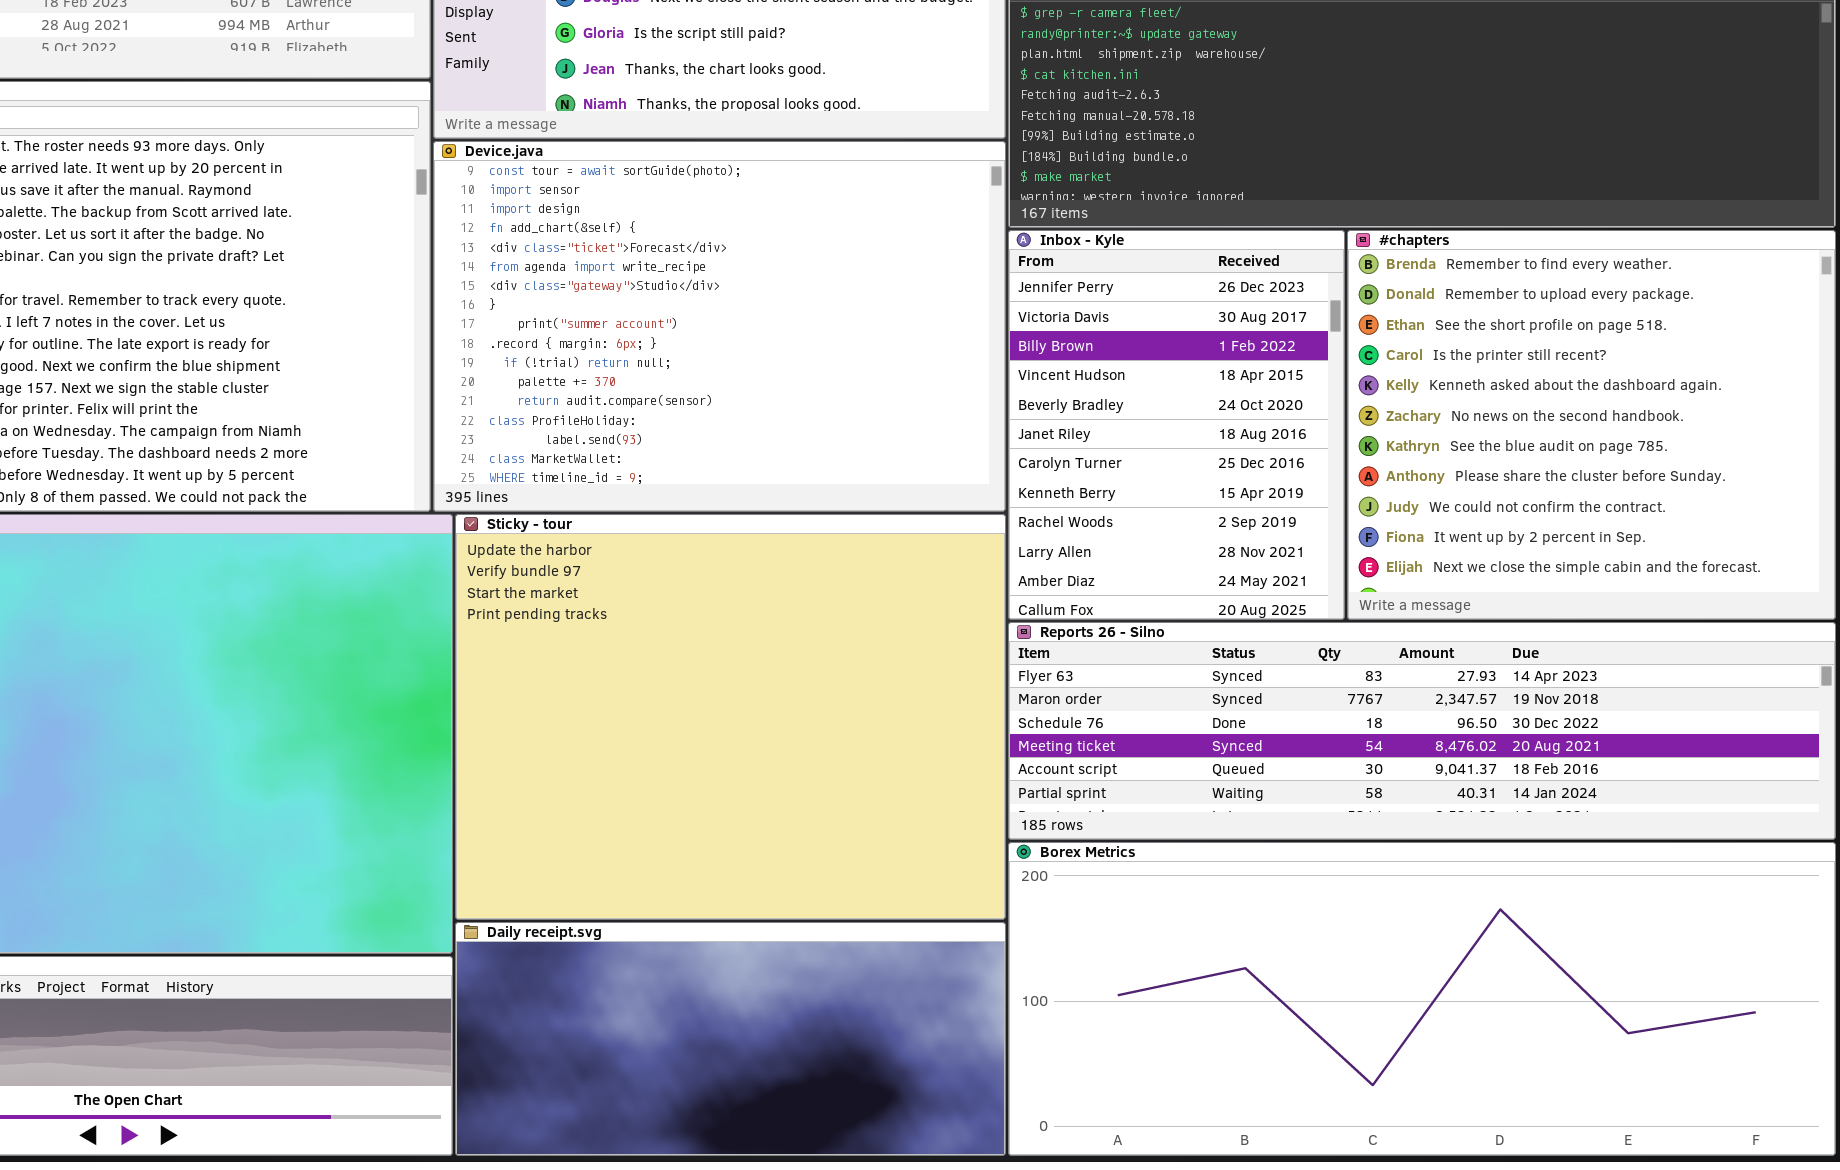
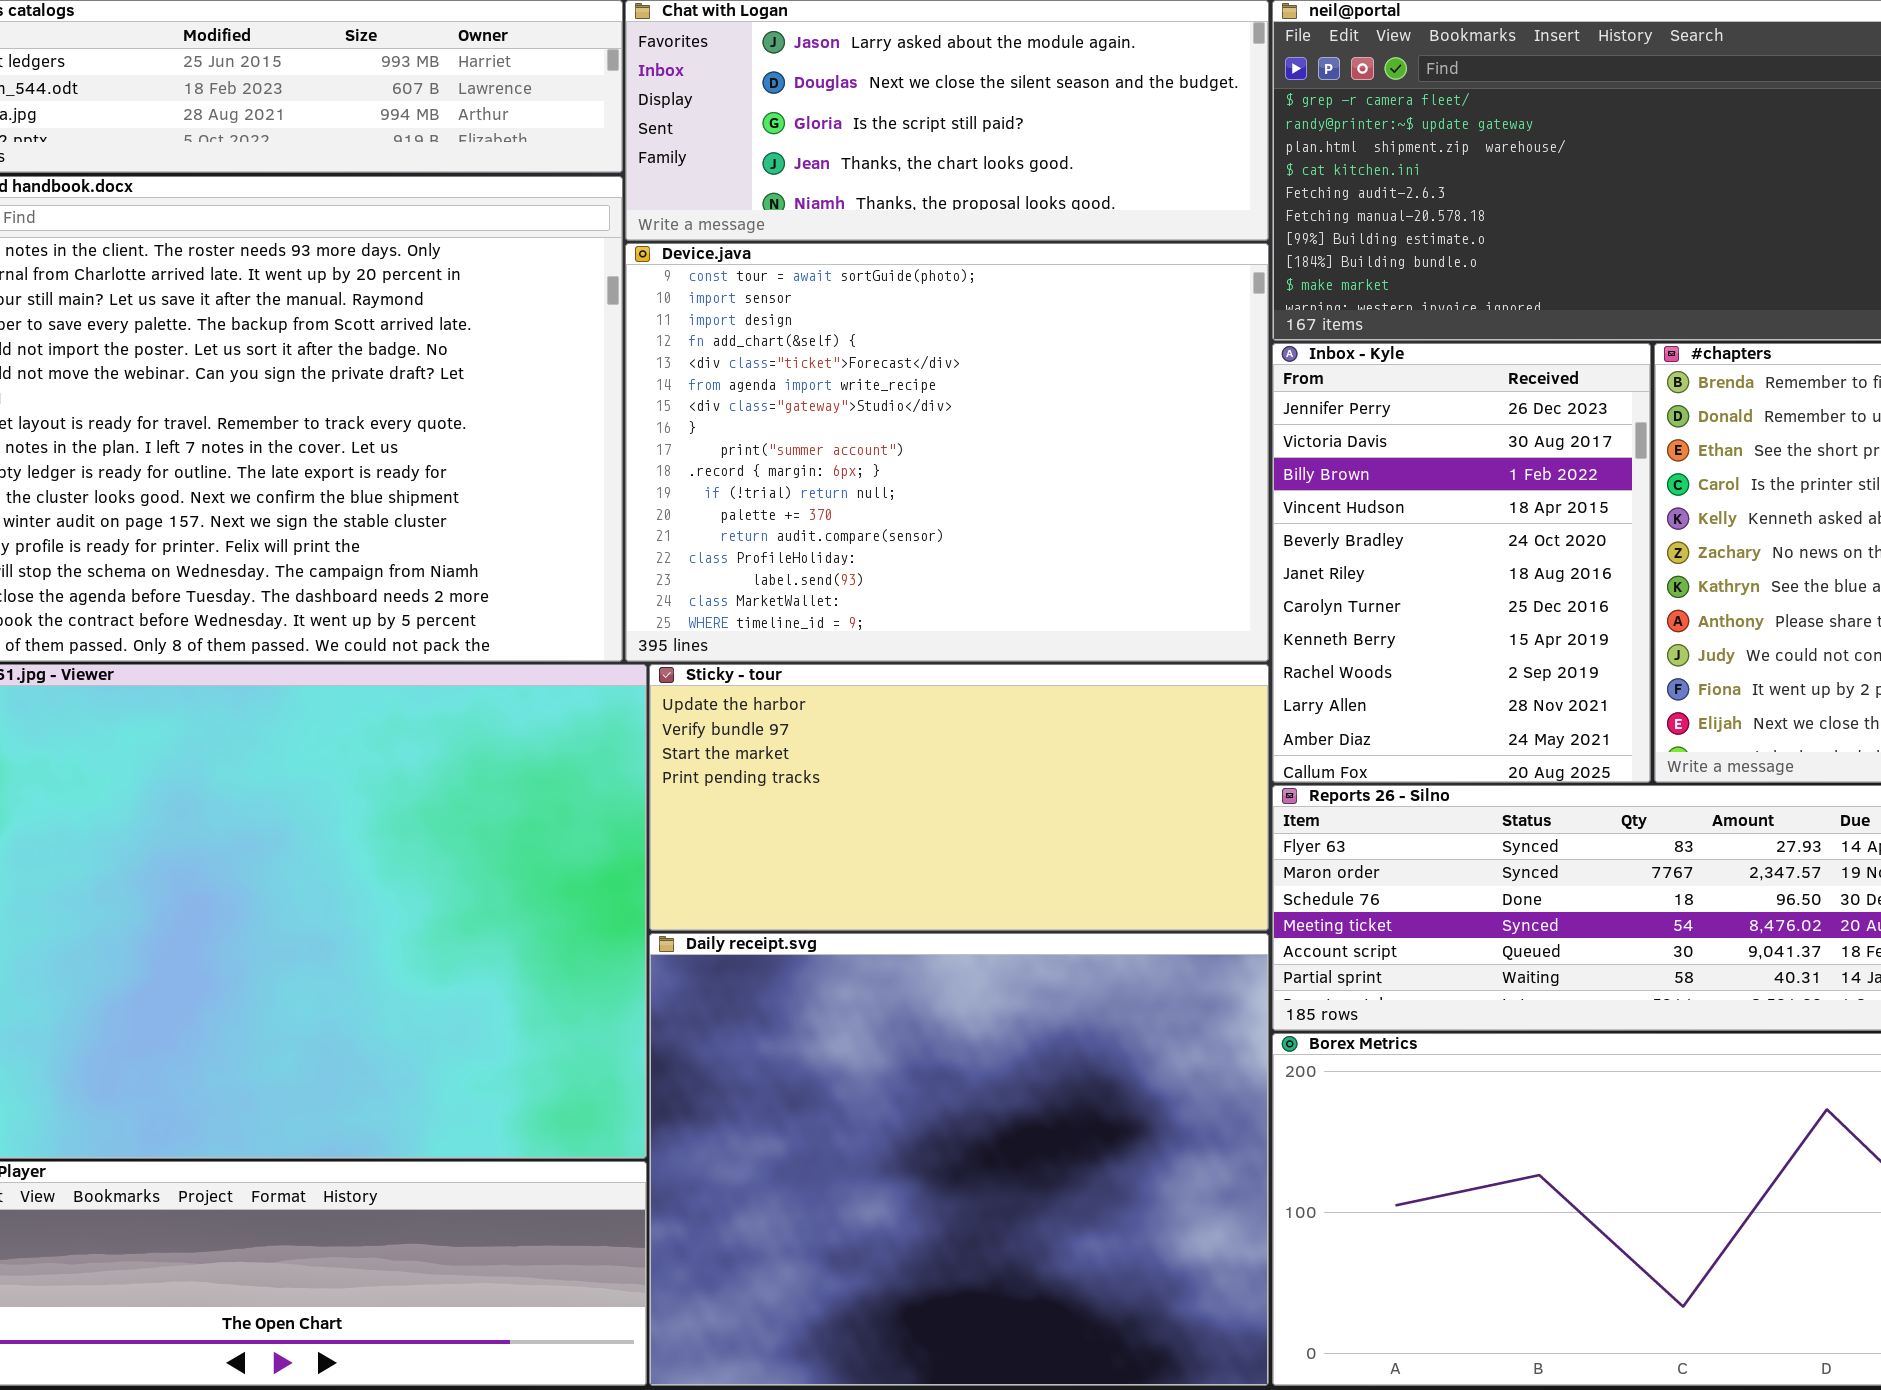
Sticky - tour: [455,514,1006,920] -> [649,664,1269,931], resized
Daily receipt.svg: [455,922,1006,1156] -> [649,933,1269,1386], resized

